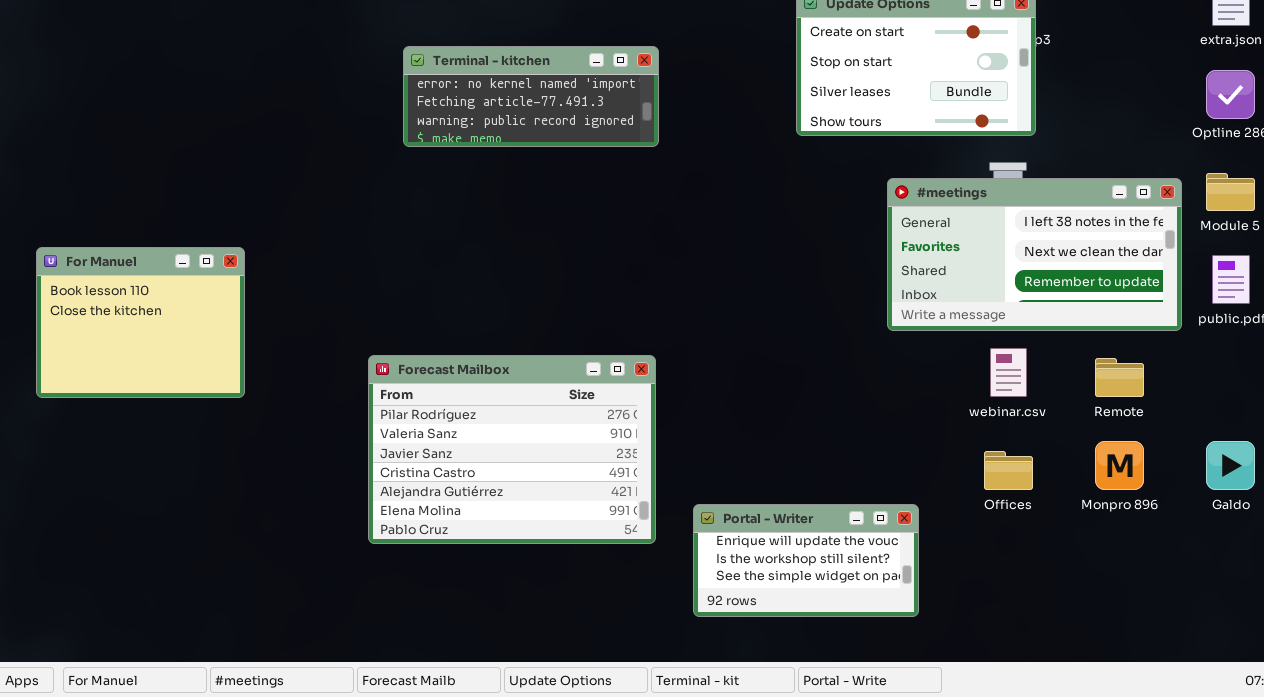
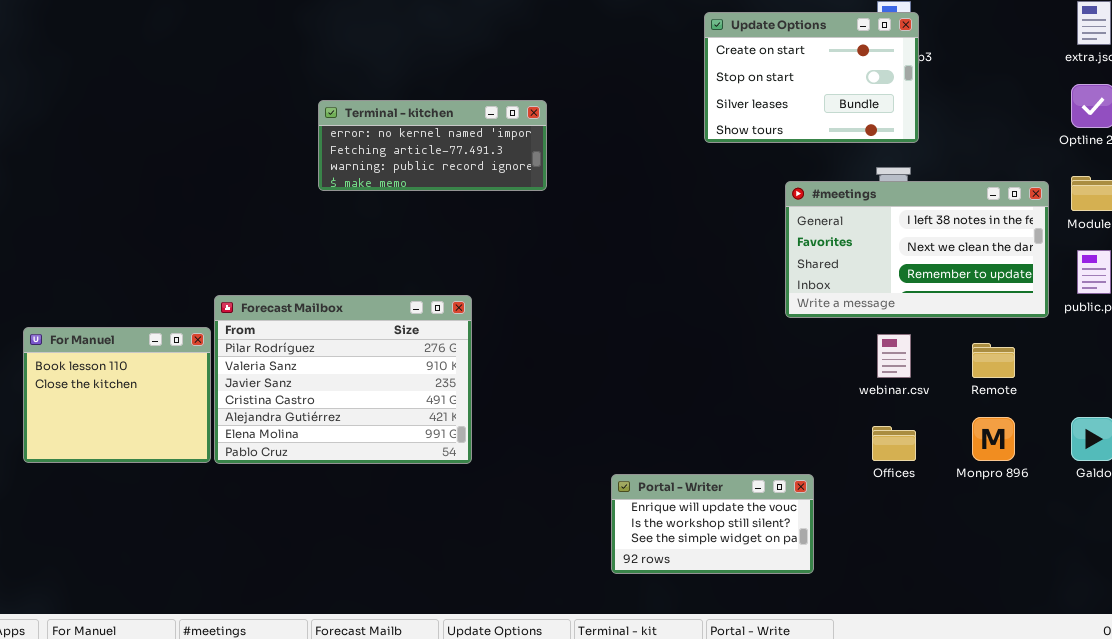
Terminal - kitchen: [403,46,659,147] -> [318,100,547,191], moved
For Manuel: [36,247,245,398] -> [23,327,211,463], moved
Forecast Mailbox: [368,355,656,544] -> [214,295,472,464], moved

